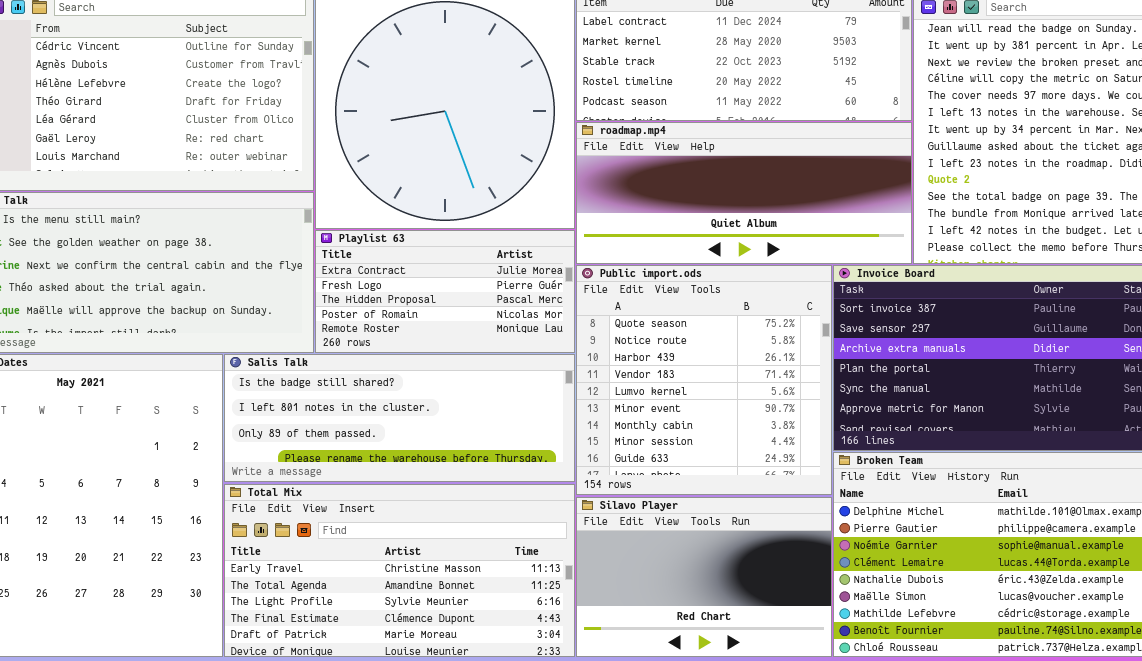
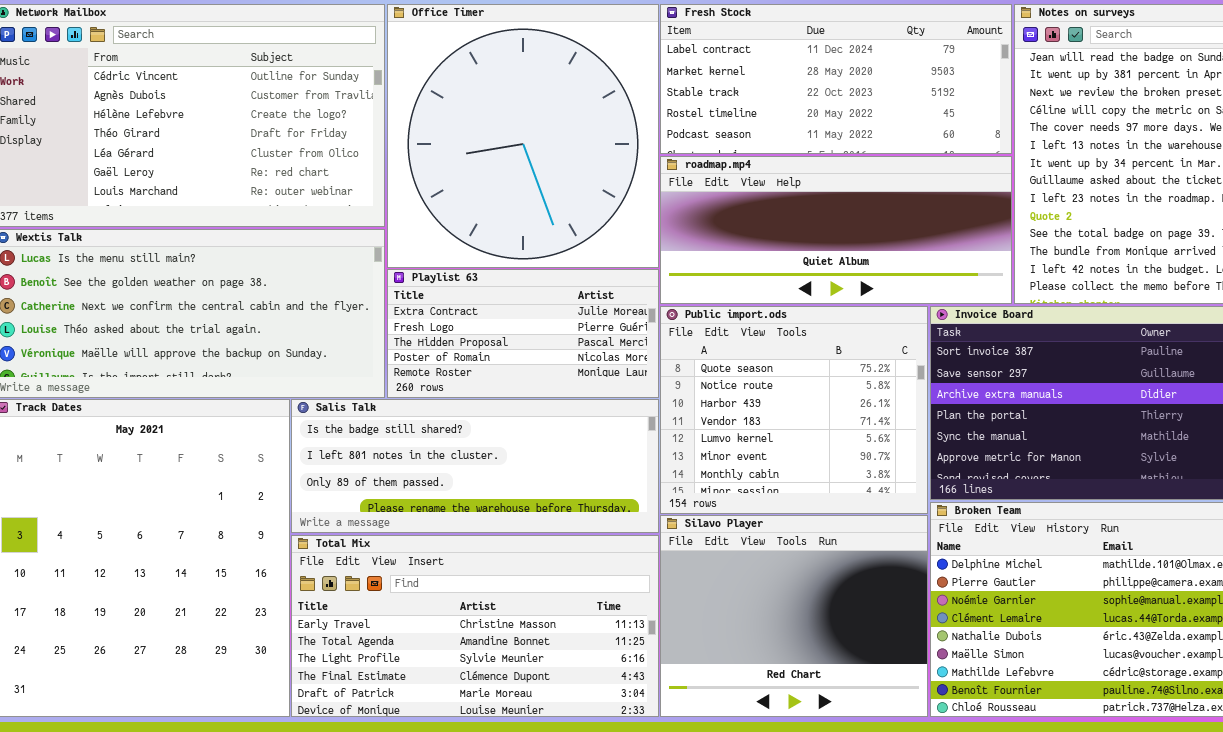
Public import.ods: [576,265,832,495] -> [660,306,928,514], resized
Silavo Player: [576,497,832,657] -> [660,515,928,717], resized

